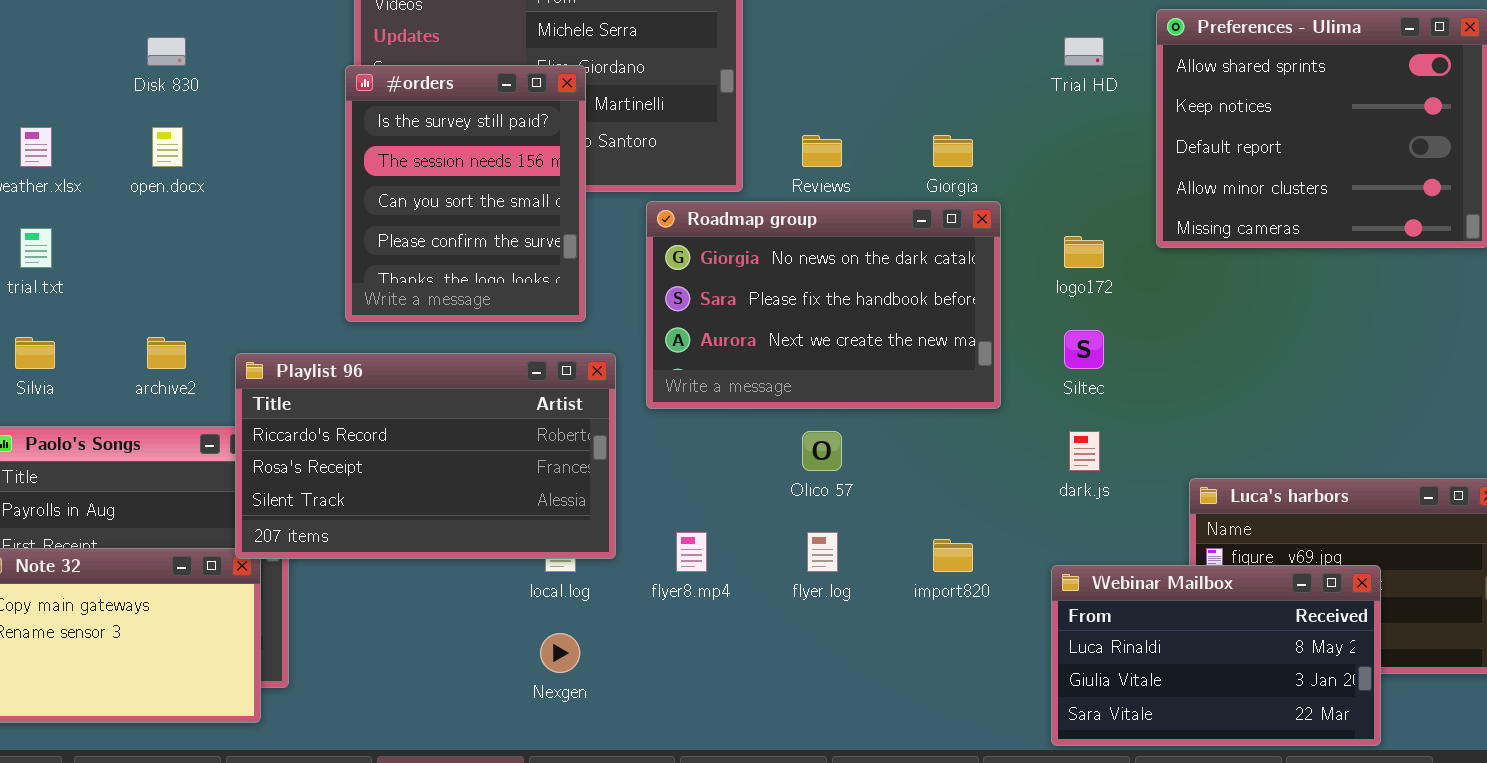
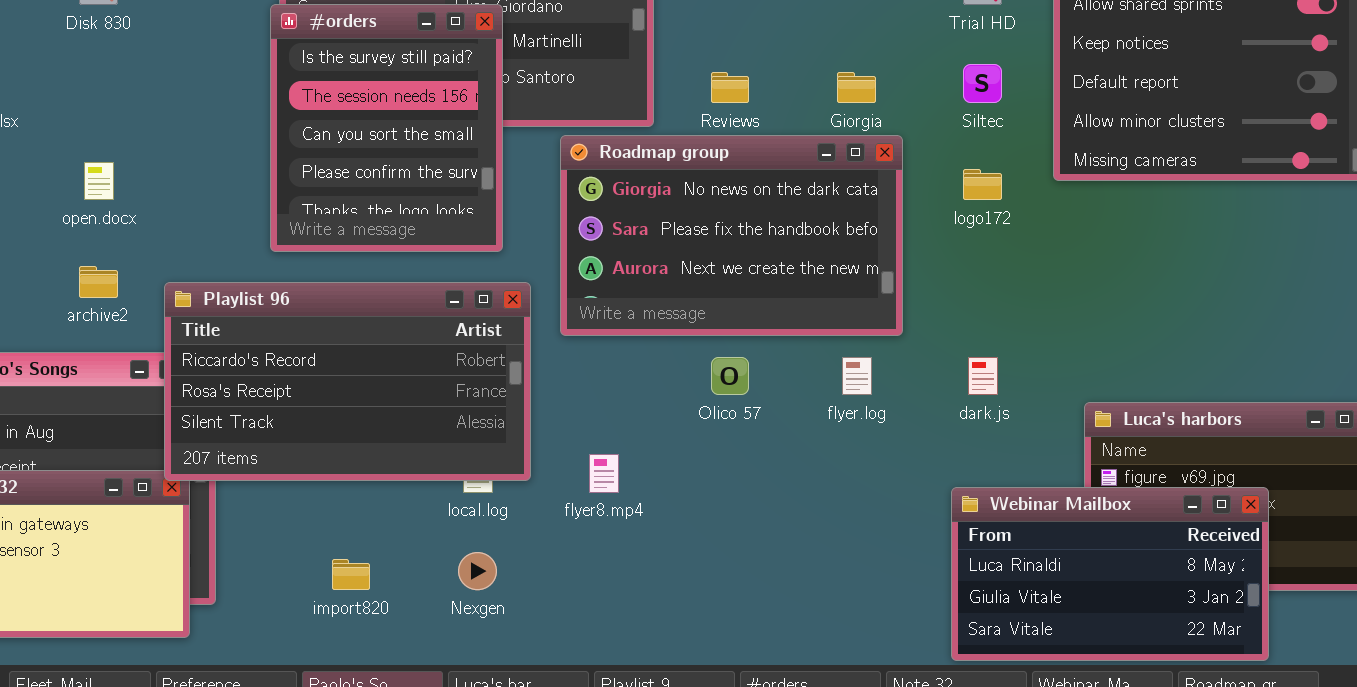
open.docx: [152,127,183,167] -> [84,162,114,200], moved
Siltec: [1064,330,1104,369] -> [963,64,1002,103], moved
flyer.log: [807,532,838,572] -> [842,357,872,395], moved
import820: [933,539,973,572] -> [332,559,370,590], moved

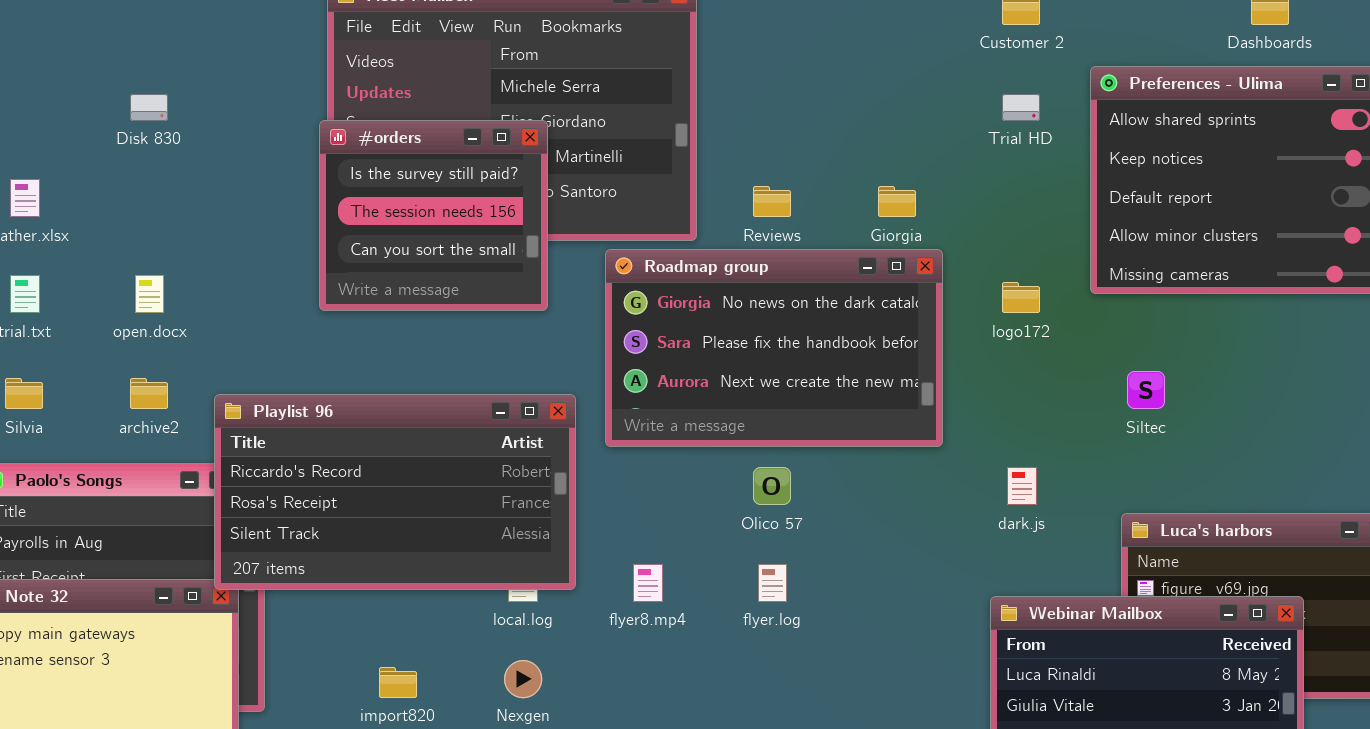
#orders: [270,4,503,252] -> [319,120,548,311], resized
Siltec: [963,64,1002,103] -> [1127,371,1165,409], moved
flyer.log: [842,357,872,395] -> [758,564,787,602], moved

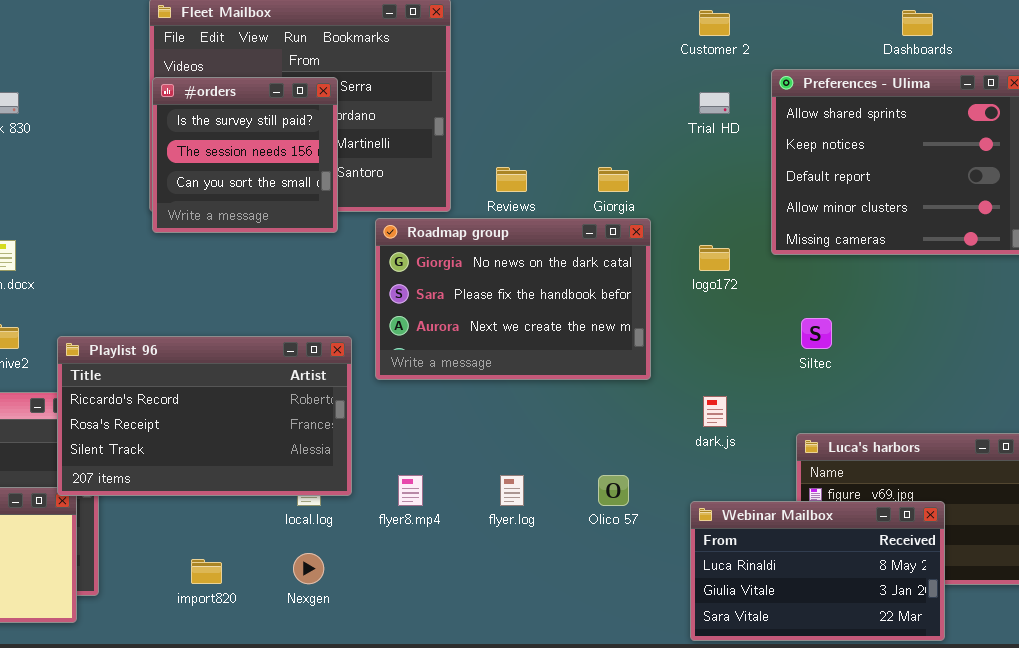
#orders: [319,120,548,311] -> [152,77,338,233], moved
Olico 57: [753,467,791,505] -> [598,475,629,506], moved

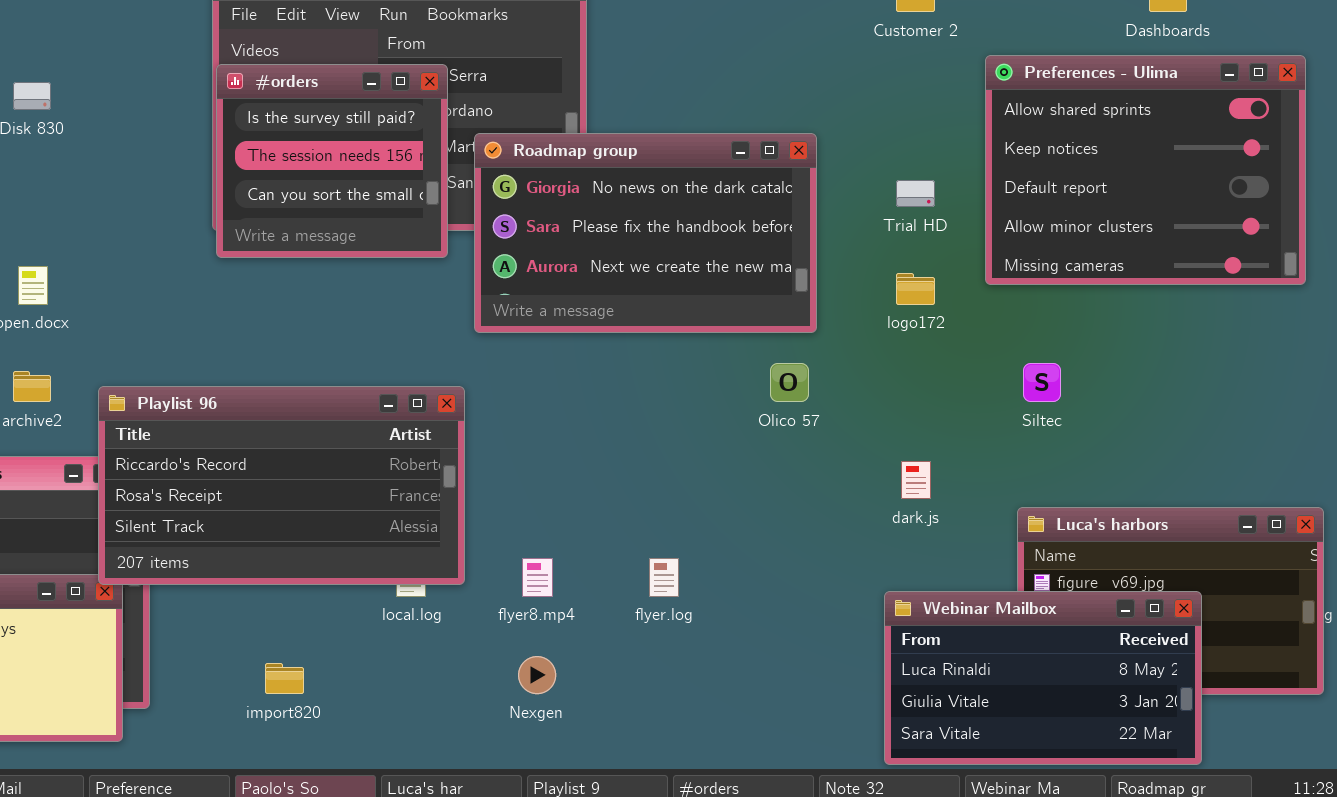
Trial HD: [699,92,730,114] -> [896,180,935,207], moved
Roadmap group: [375,218,651,380] -> [474,133,817,333], moved
Olico 57: [598,475,629,506] -> [770,363,809,402], moved
Nexgen: [293,553,324,584] -> [518,656,556,694], moved

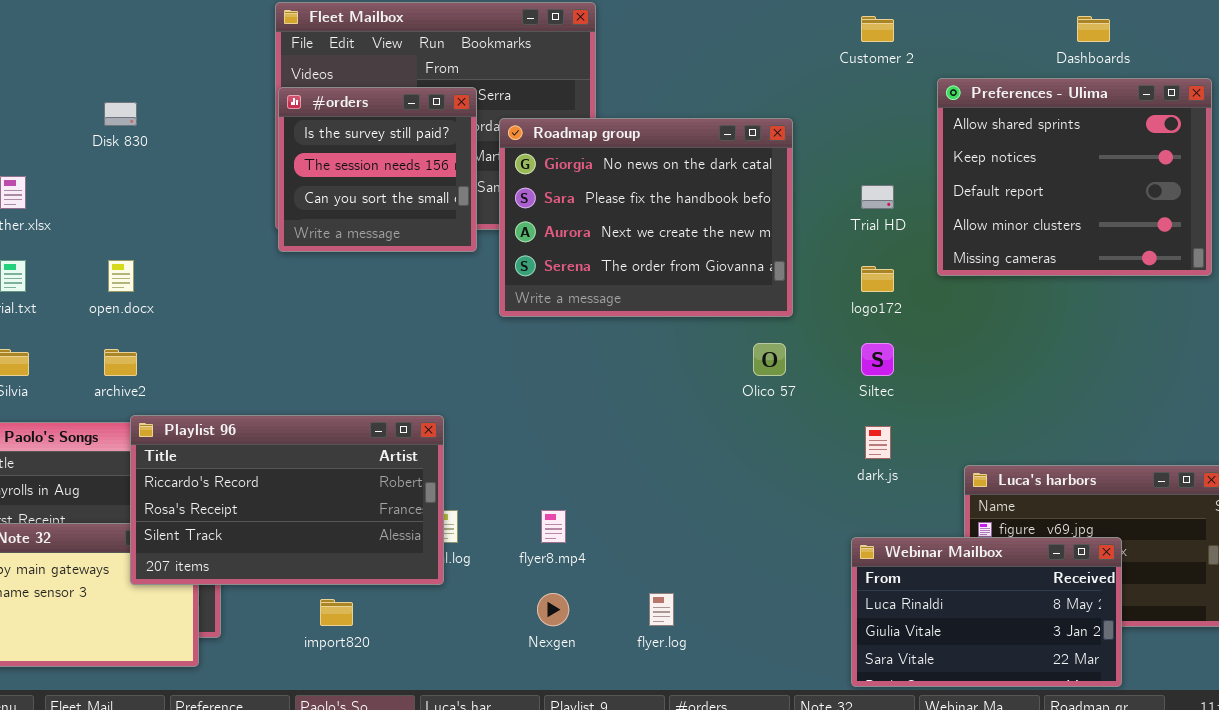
Roadmap group: [474,133,817,333] -> [499,118,793,317], resized
Siltec: [1023,363,1061,402] -> [861,343,894,376], moved
Playlist 96: [98,386,465,585] -> [130,415,444,585], moved
flyer.log: [649,558,679,597] -> [649,593,674,626], moved

